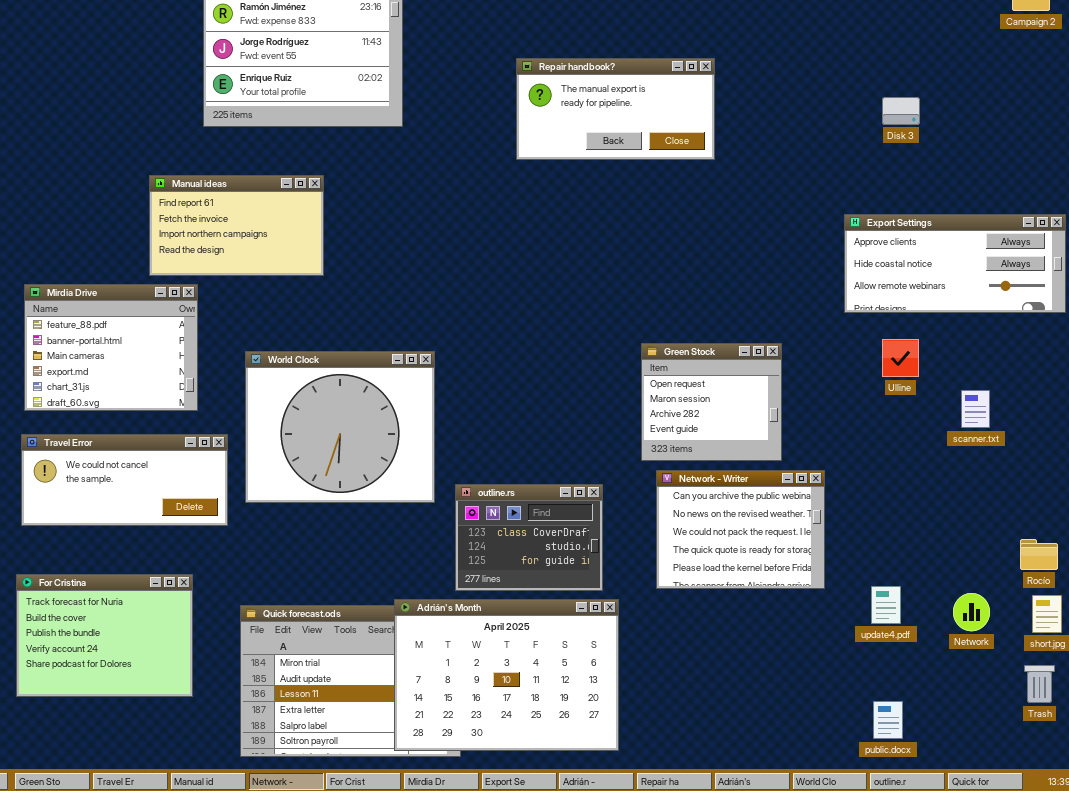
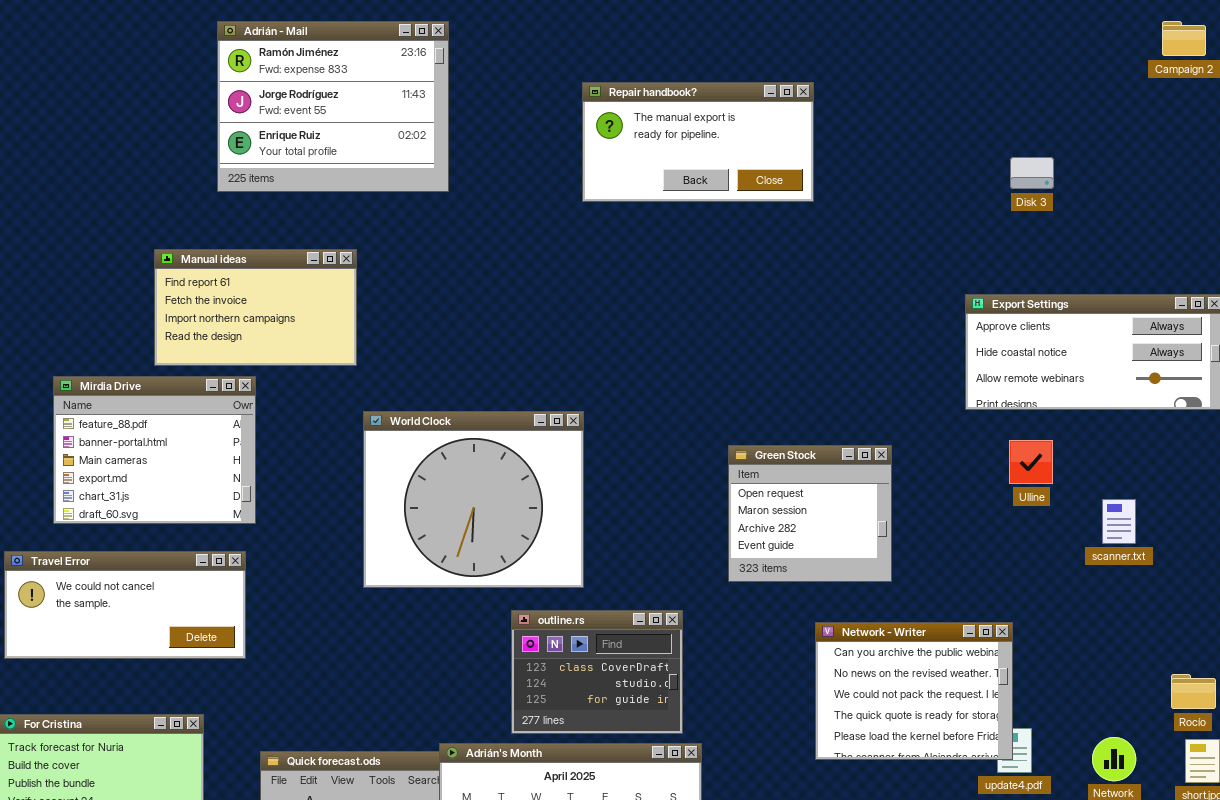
Repair handbook?: [516,58,715,160] -> [582,82,814,202], moved
Mirdia Drive: [24,284,198,411] -> [53,376,256,524], moved
World Clock: [245,351,435,503] -> [363,411,584,588], moved
Network - Writer: [656,470,825,589] -> [815,622,1013,760], moved

